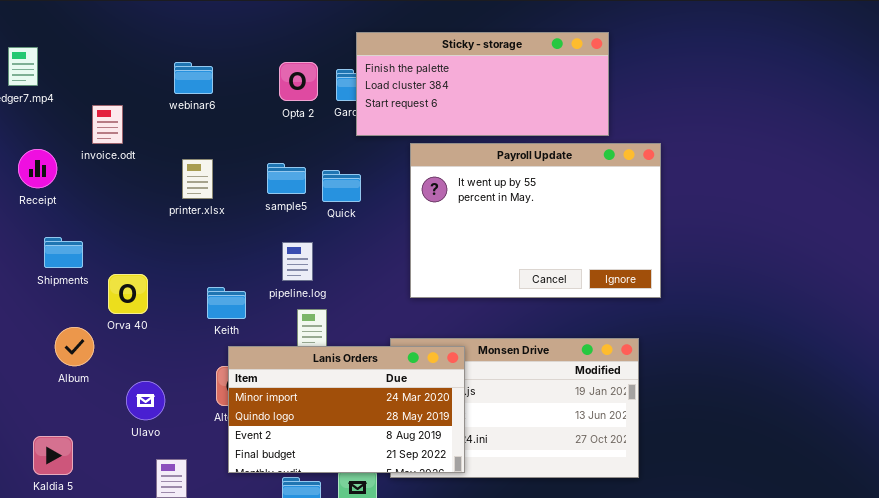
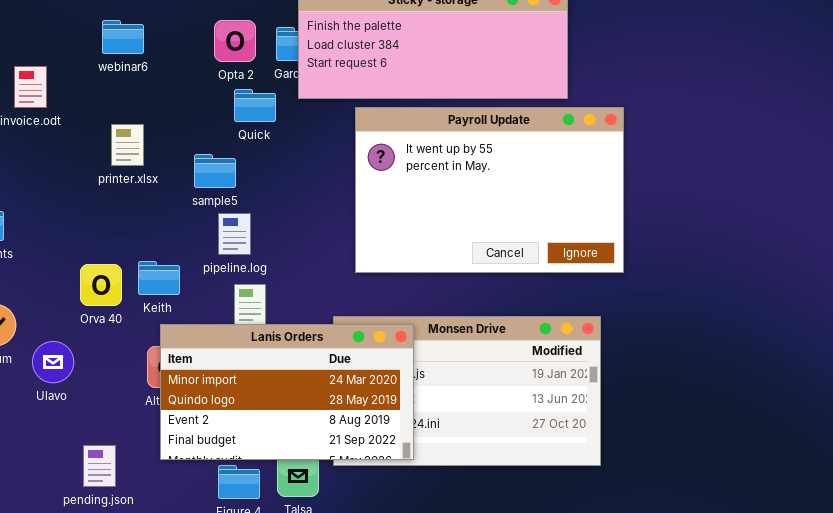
sample5: [267,163,306,194] -> [194,154,236,188], moved
Quick: [322,170,361,202] -> [234,89,276,122], moved
Orva 40: [108,274,148,314] -> [80,264,122,306], moved
Ulavo: [126,381,165,420] -> [32,341,74,383], moved

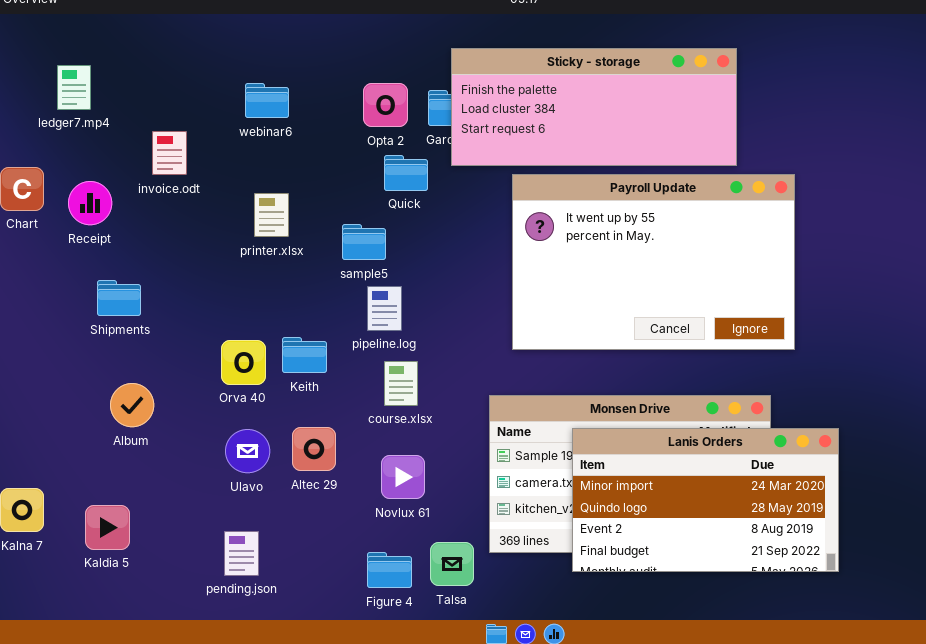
Lanis Orders: [160,324,414,460] -> [572,428,839,572], moved
Ulavo: [32,341,74,383] -> [225,429,270,473], moved

